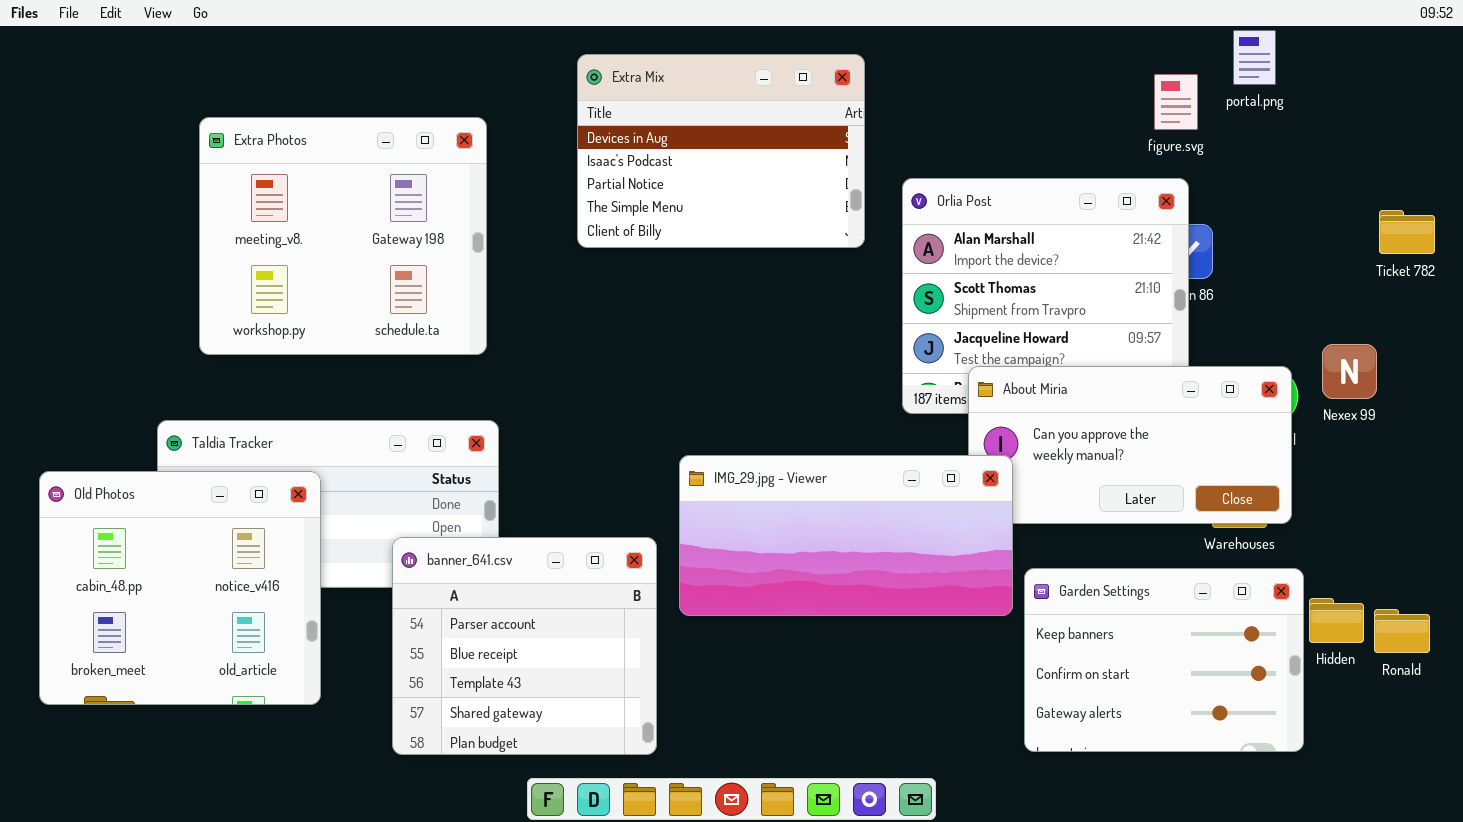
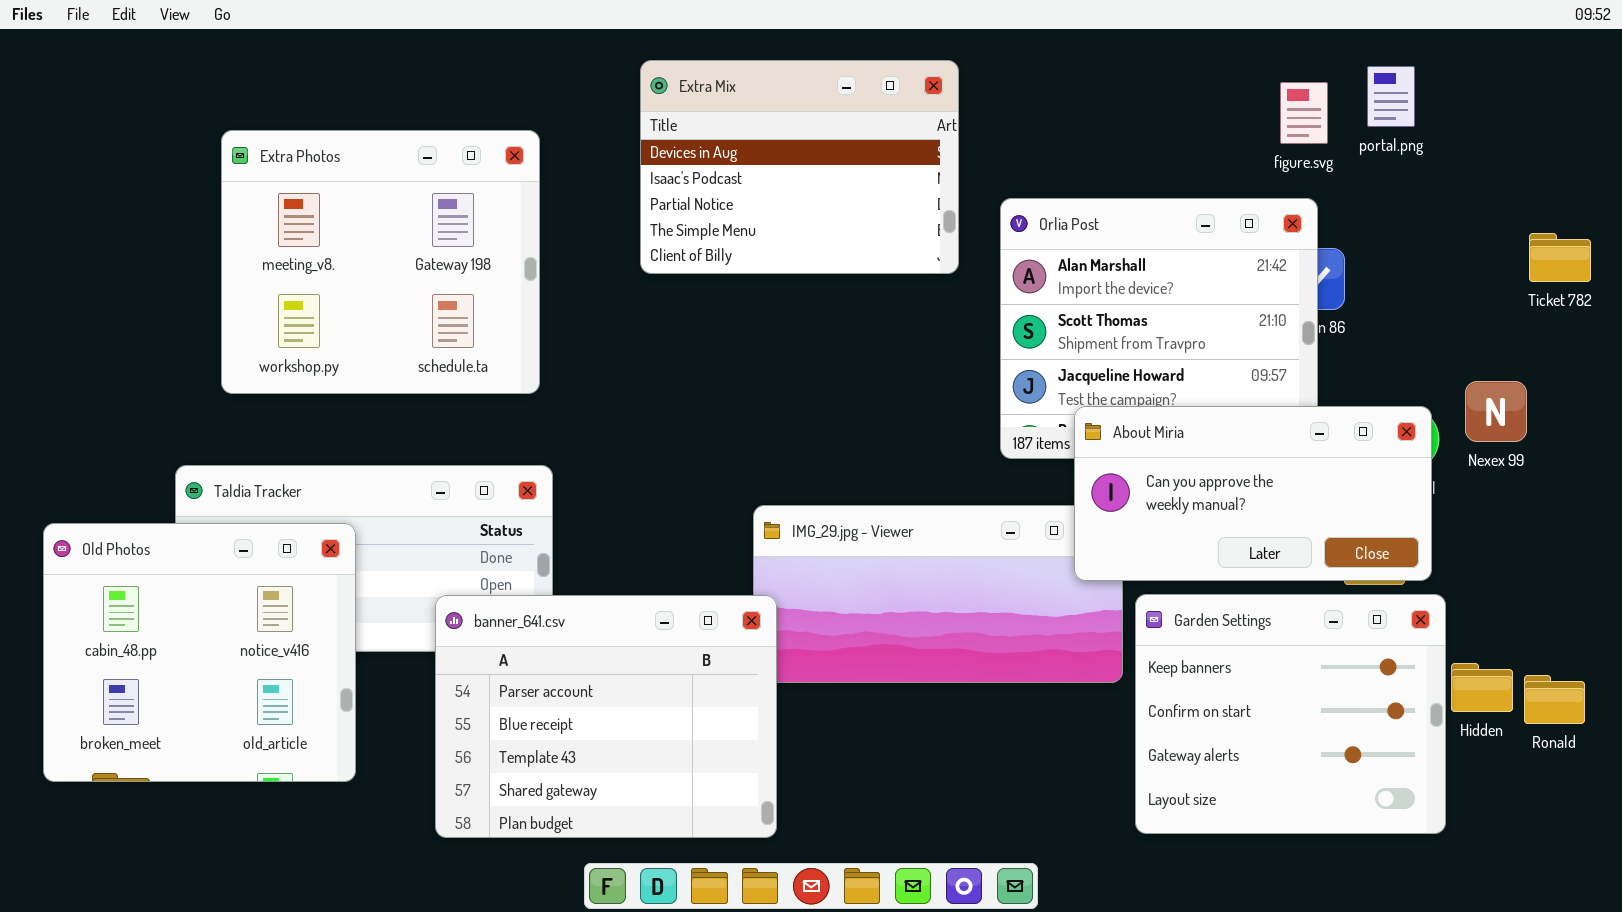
portal.png: [1233,30,1276,85] -> [1367,66,1415,127], moved
About Miria: [968,366,1292,524] -> [1074,406,1432,581], raised
banner_641.csv: [392,537,657,755] -> [435,595,777,838], resized
Garden Settings: [1024,568,1304,752] -> [1135,594,1446,834], resized

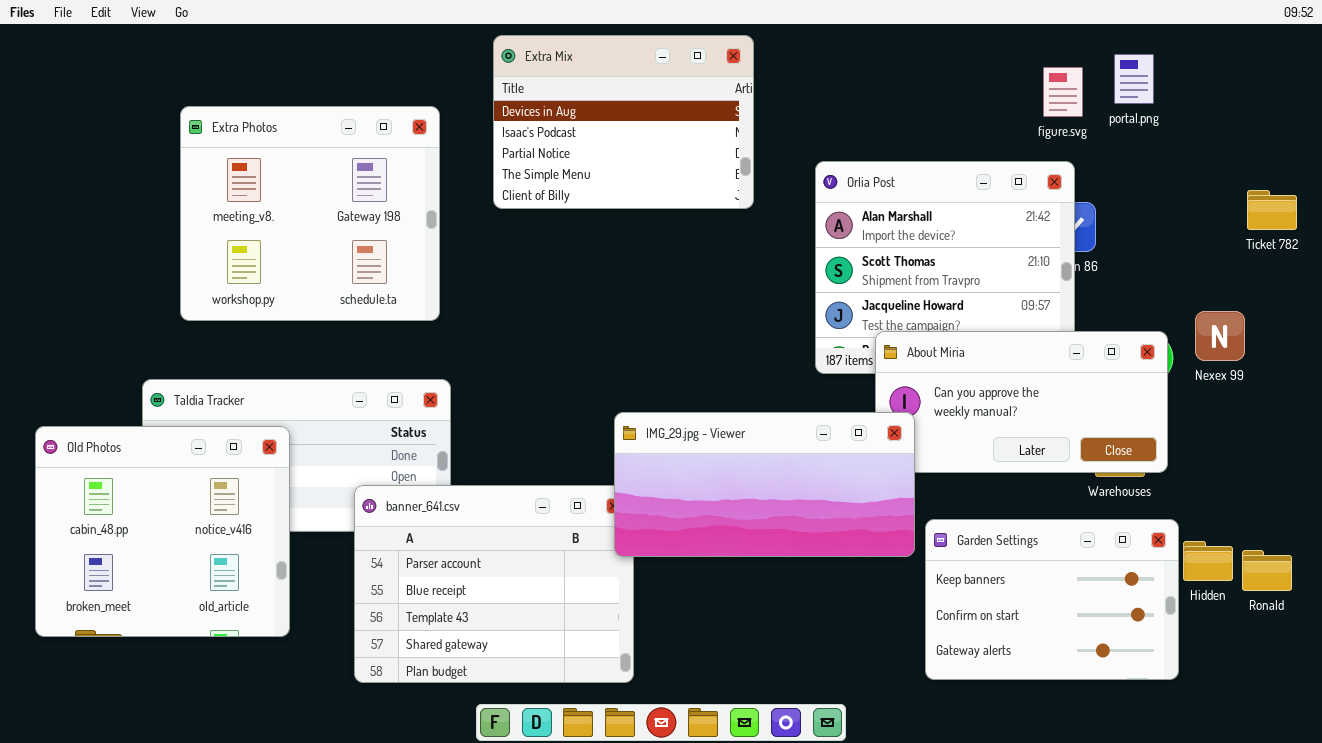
Extra Mix: [640,60,959,274] -> [493,35,754,209], moved
IMG_29.jpg - Viewer: [753,505,1123,683] -> [614,412,915,557], raised
Garden Settings: [1135,594,1446,834] -> [925,519,1179,680], resized

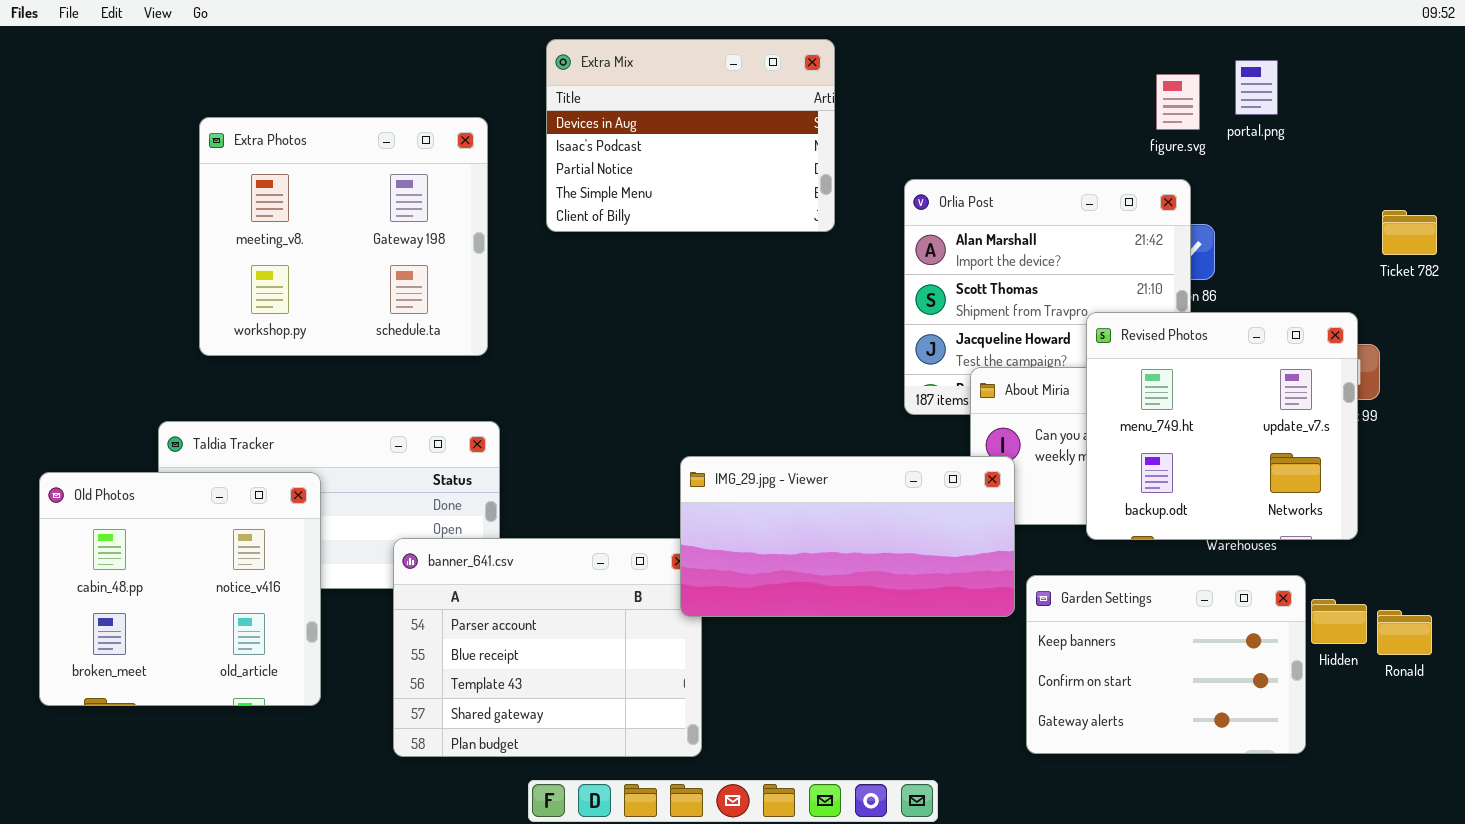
Revised Photos: none -> [1086,312,1358,540], opened

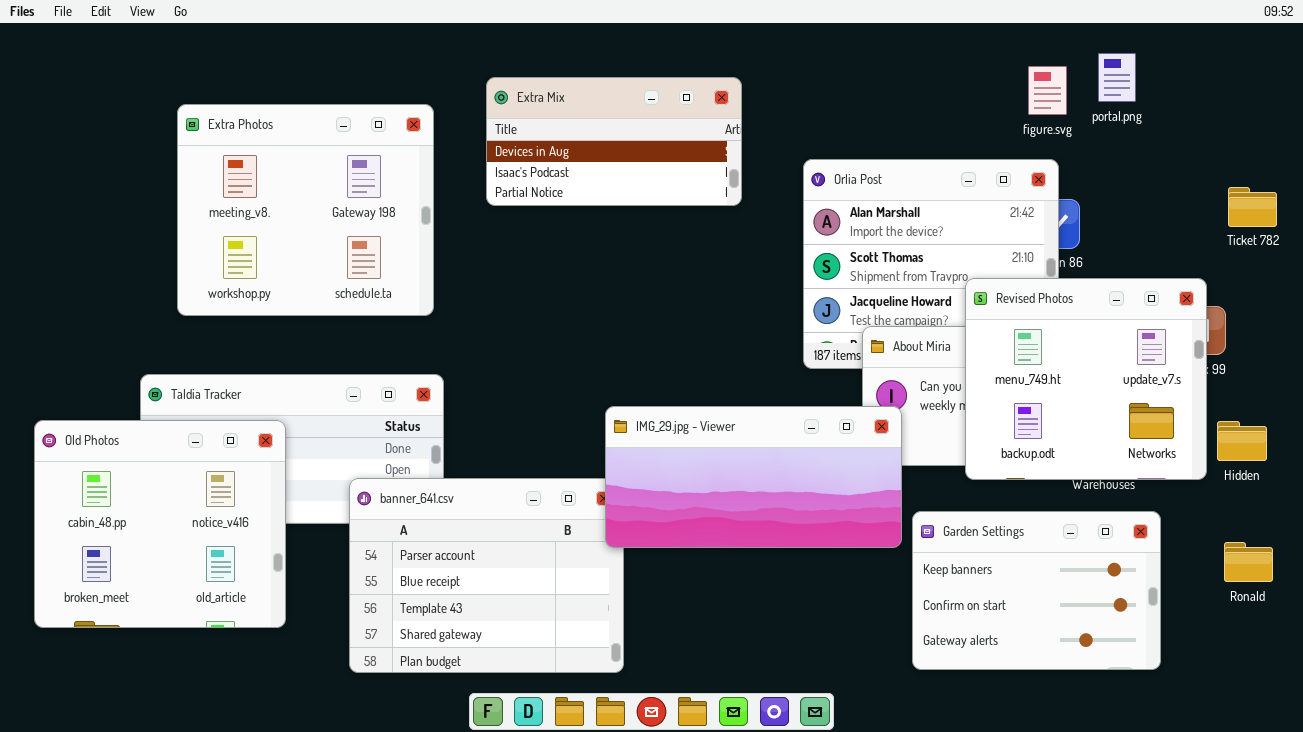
Extra Mix: [546,39,835,232] -> [486,77,742,206], resized
Hidden: [1311,599,1367,644] -> [1217,421,1267,461], moved

